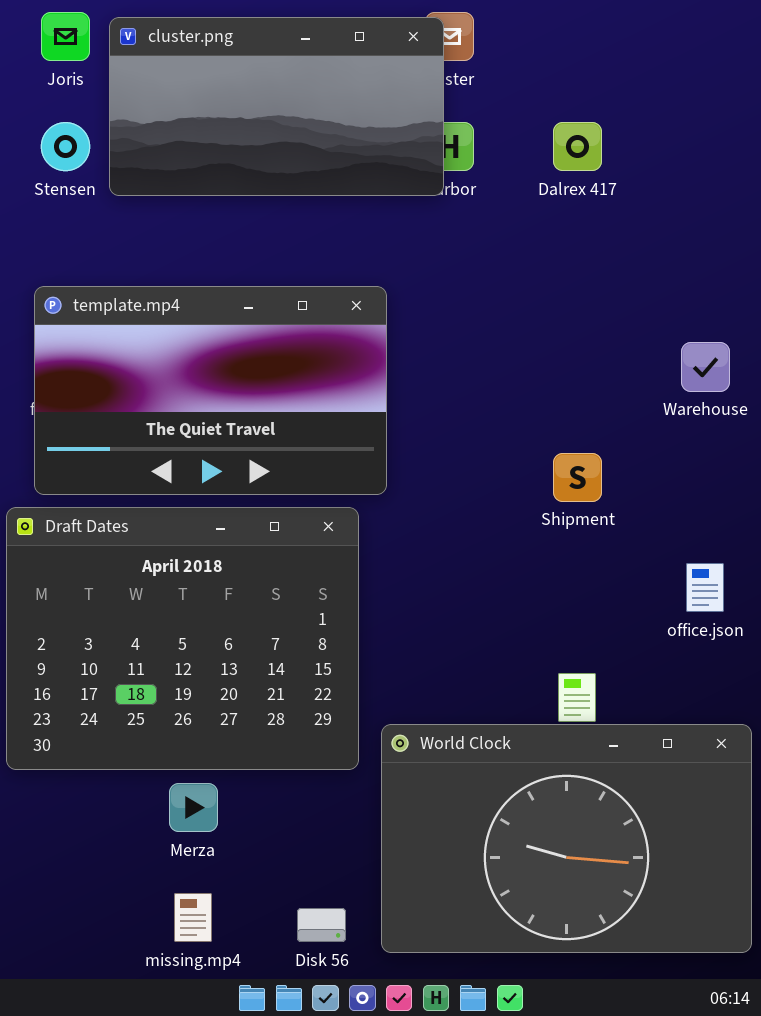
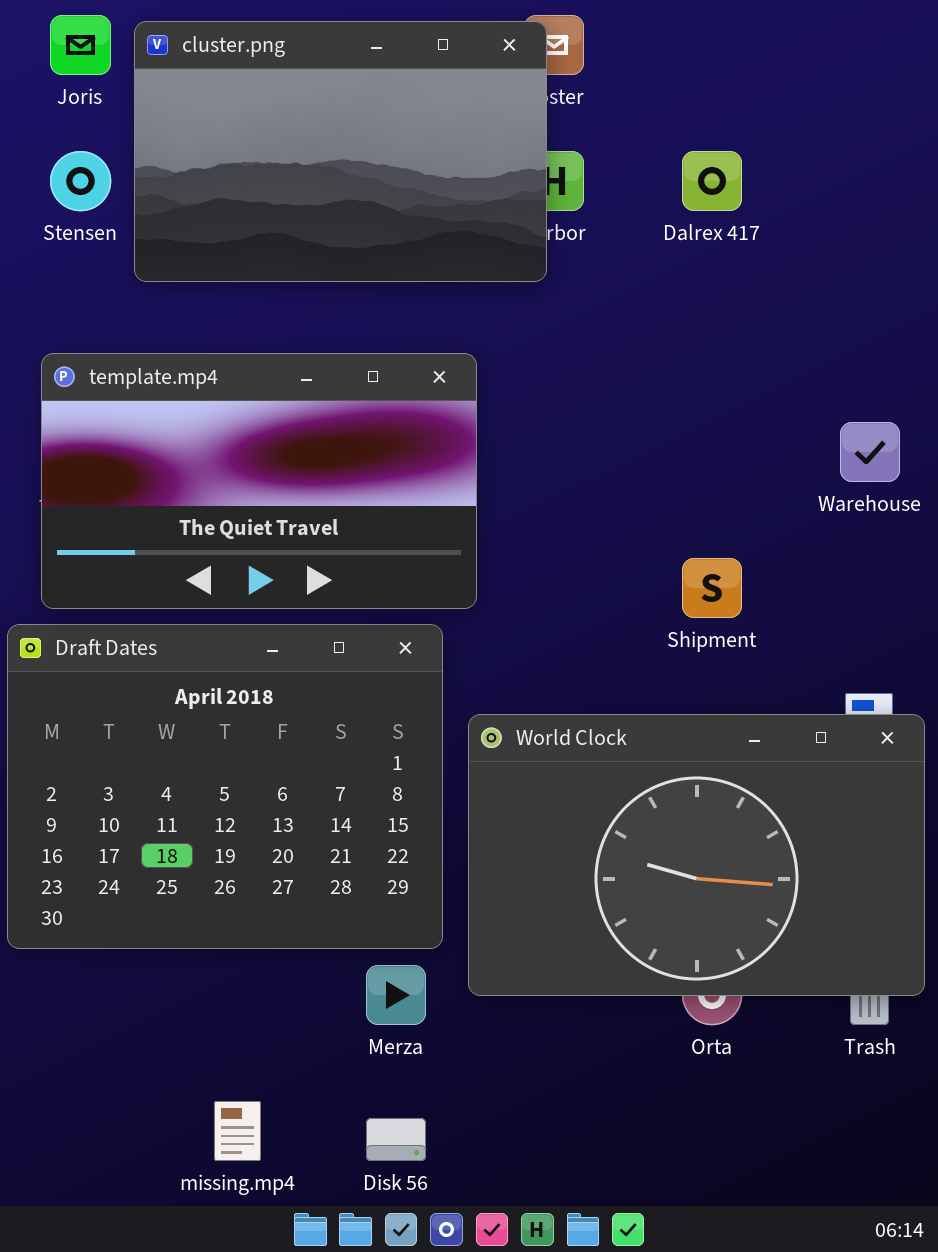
cluster.png: [109,17,444,196] -> [134,21,547,282], resized
World Clock: [381,724,752,953] -> [468,714,925,996], moved
Merza: [169,783,218,832] -> [366,965,426,1025], moved

